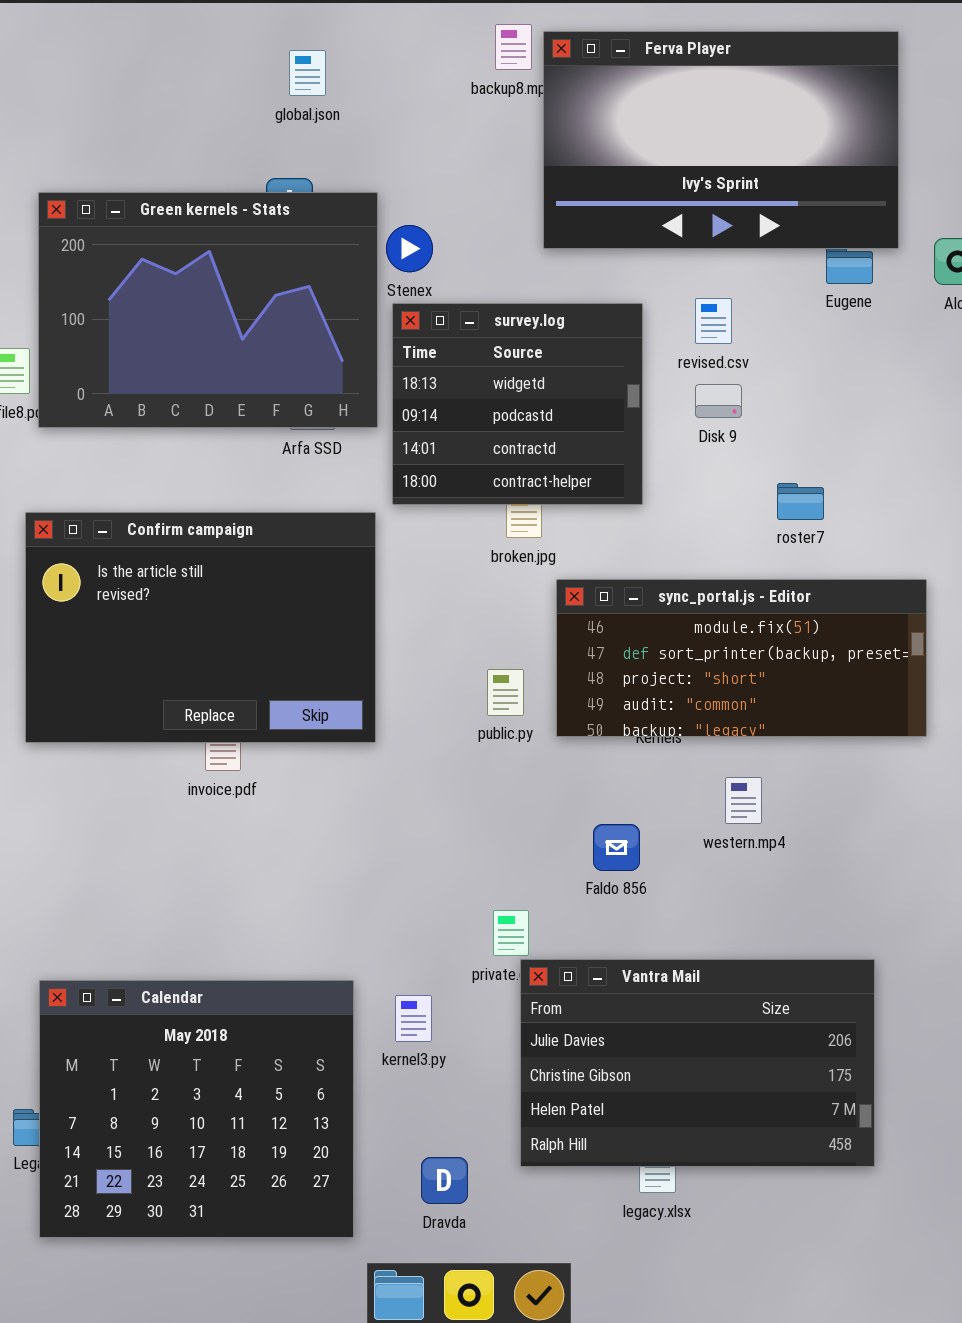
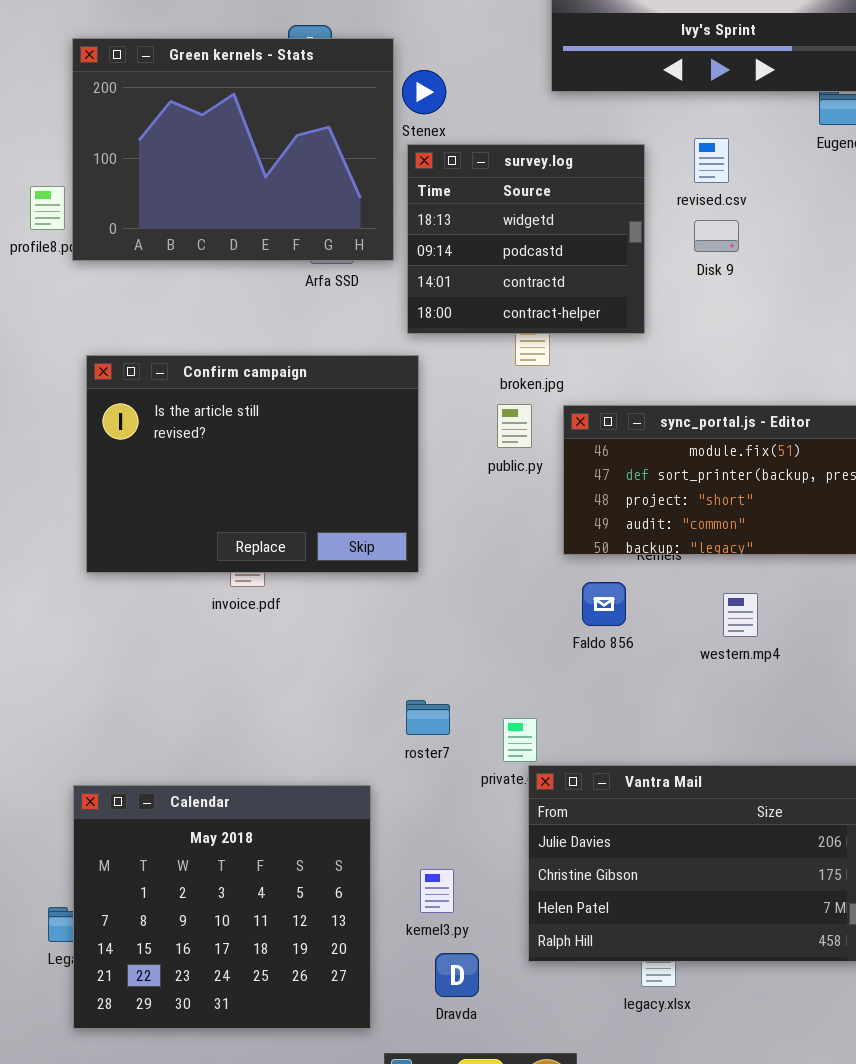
roster7: [777,483,824,520] -> [406,700,450,735], moved
Confirm campaign: [25,512,376,743] -> [86,355,419,573], moved
public.py: [487,669,524,716] -> [497,404,532,448], moved
Faldo 856: [593,824,640,871] -> [582,582,626,626], moved
kernel3.py: [395,995,432,1042] -> [420,869,454,913], moved

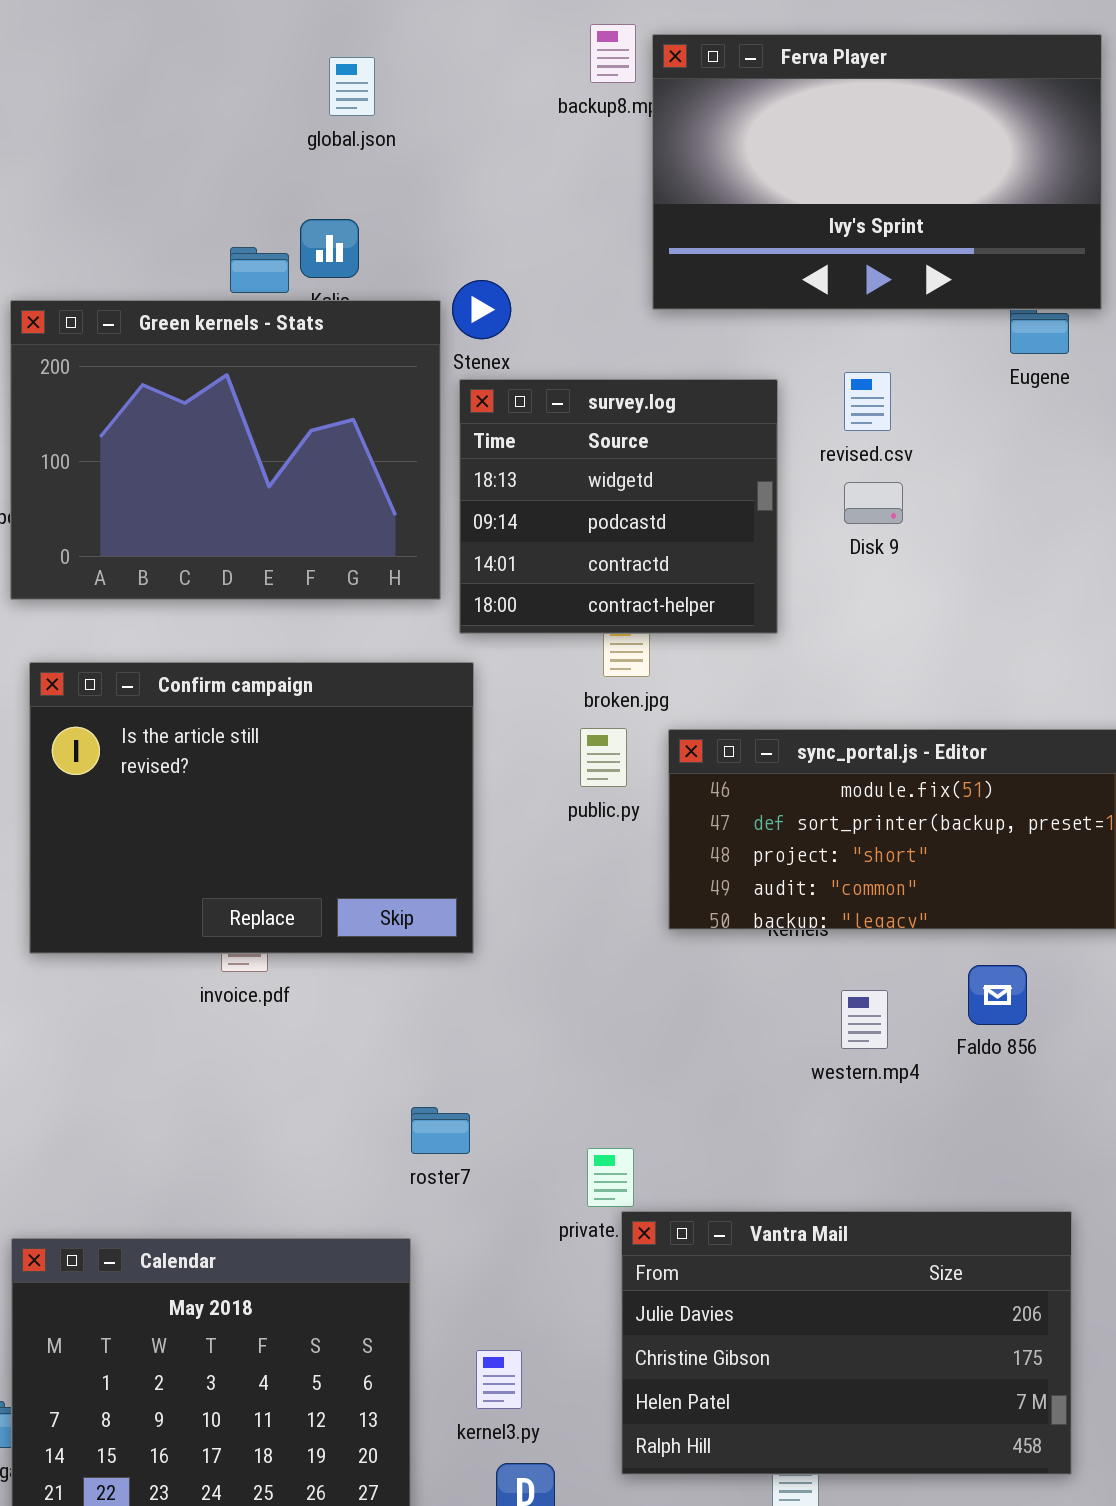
Green kernels - Stats: [72,38,394,261] -> [10,300,441,600], moved
Faldo 856: [582,582,626,626] -> [968,965,1027,1025], moved
western.mp4: [723,593,758,637] -> [841,990,888,1049], moved
roster7: [406,700,450,735] -> [411,1107,470,1154], moved

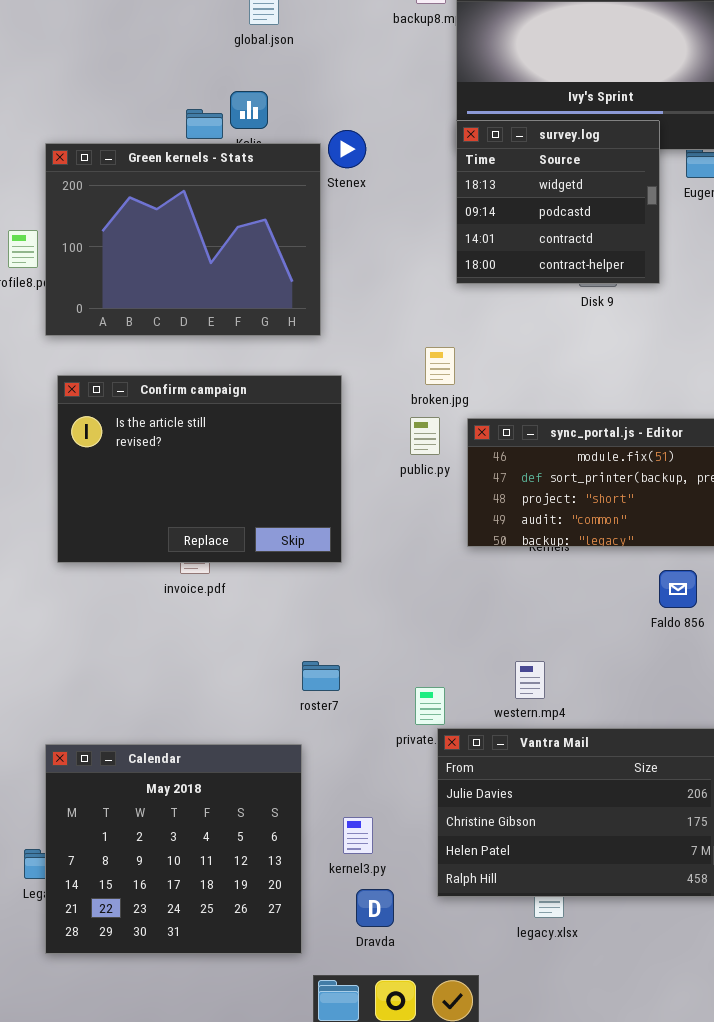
survey.log: [459,379,778,634] -> [456,120,660,284], moved
western.mp4: [841,990,888,1049] -> [515,661,545,699], moved

